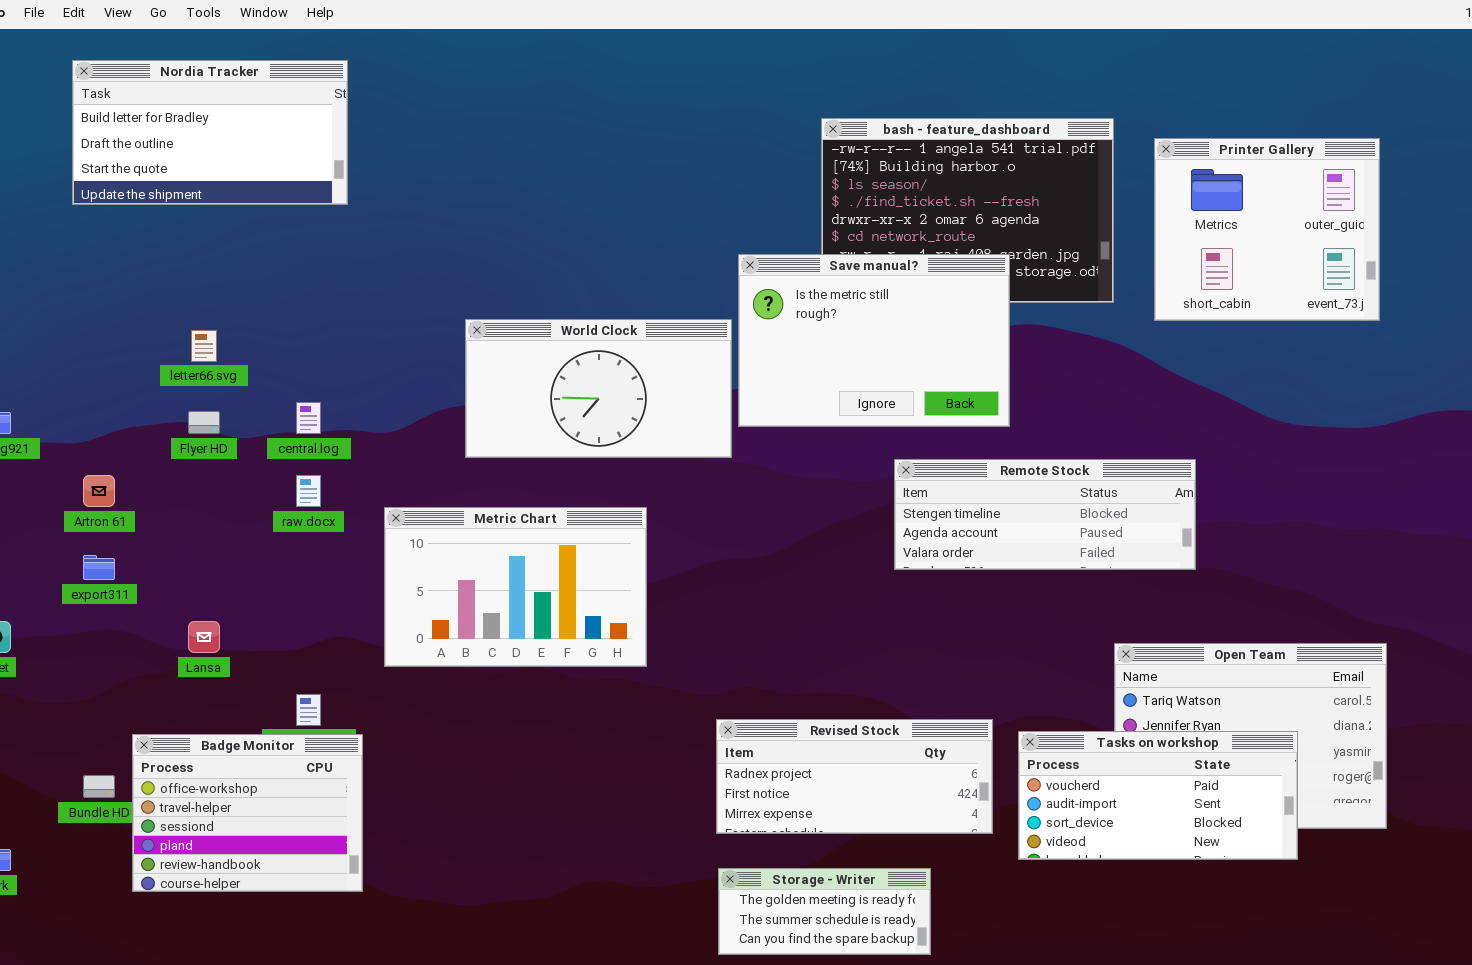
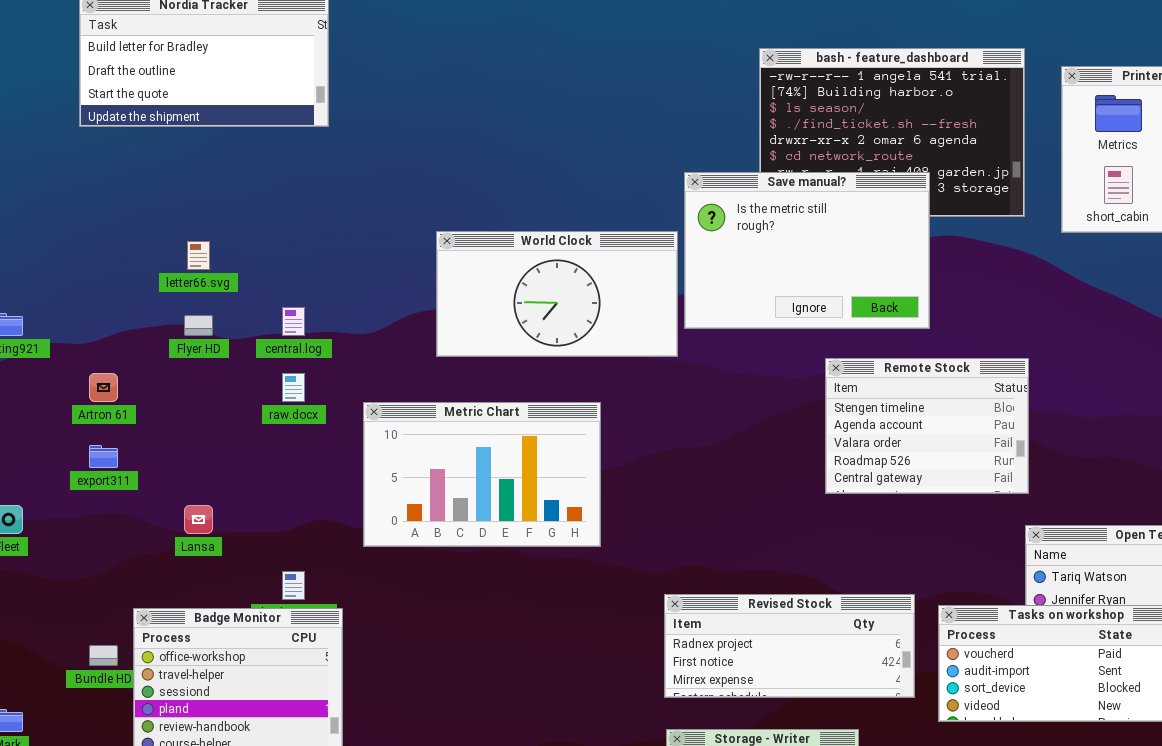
Remote Stock: [894,459,1196,570] -> [825,358,1029,494], resized

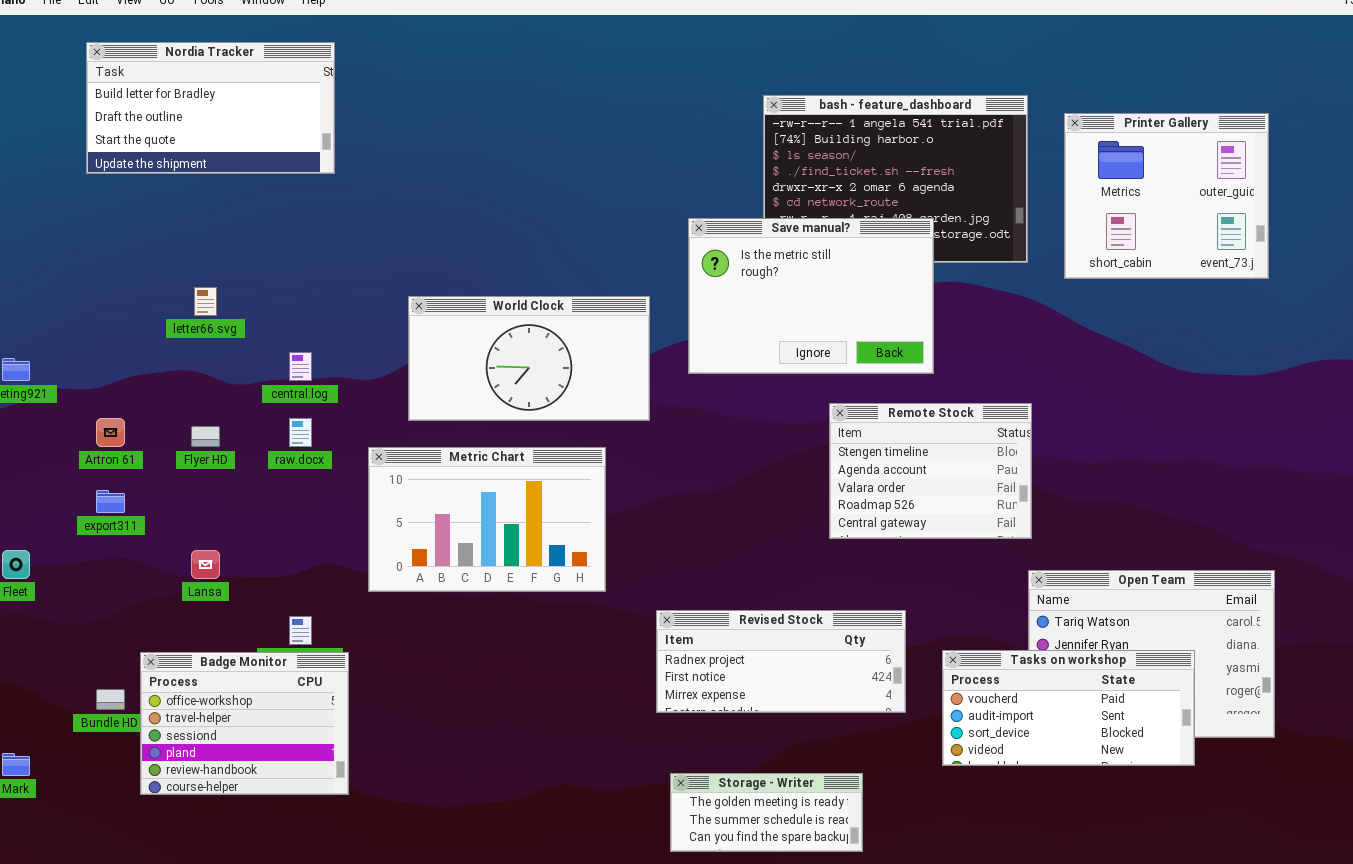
World Clock: [436,231,678,357] -> [408,296,650,421], moved
Flyer HD: [184,315,213,336] -> [191,426,220,447], moved
Revised Stock: [664,594,915,698] -> [656,610,906,713], moved

